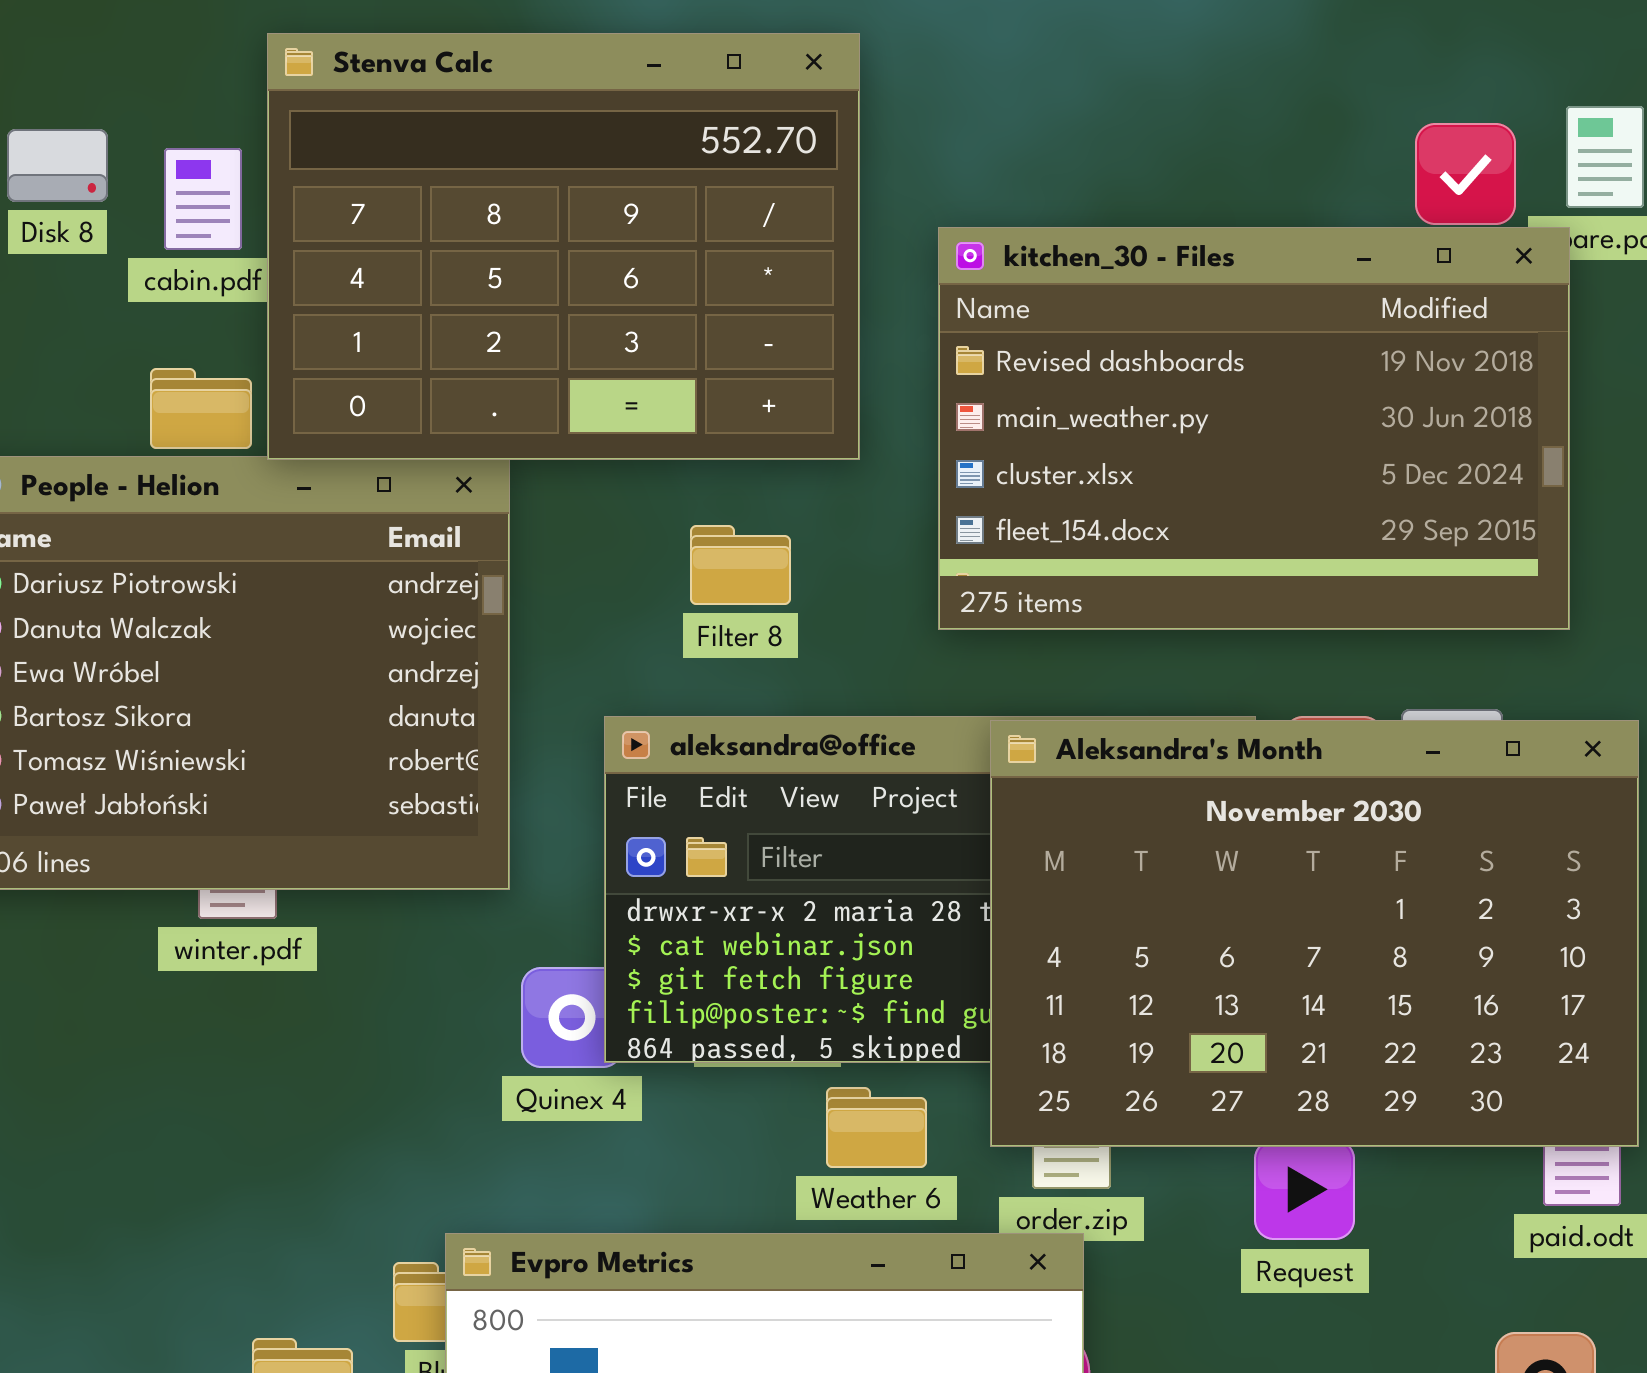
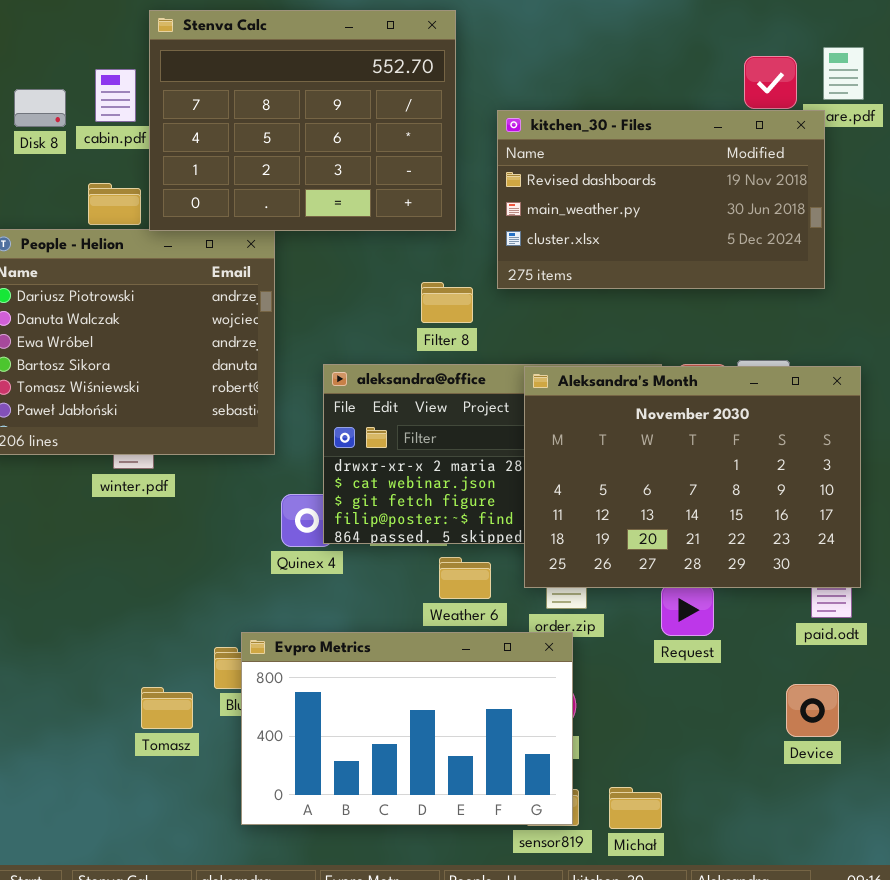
Disk 8: [7,129,108,202] -> [14,89,66,127], moved
kitchen_30 - Files: [938,227,1570,630] -> [497,110,825,289], resized
Filter 8: [690,525,791,605] -> [421,282,473,323], moved

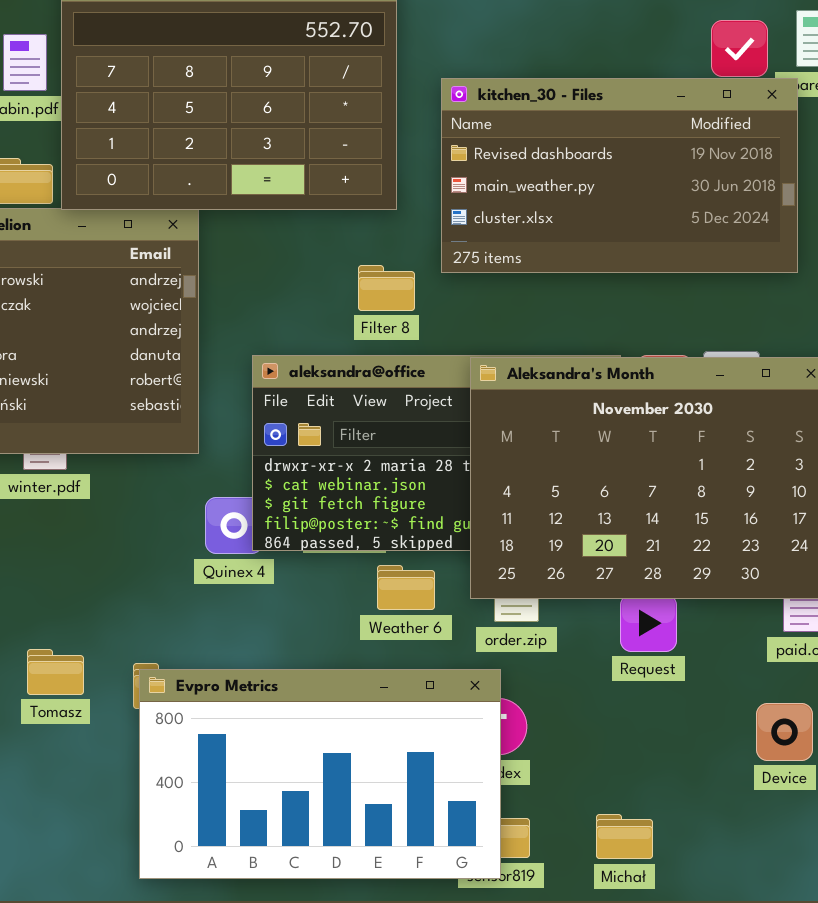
Evpro Metrics: [241,632,573,825] -> [139,669,501,879], moved
Tomasz: [141,687,193,729] -> [27,649,84,695], moved
Michał: [609,787,662,829] -> [596,814,653,859], moved

